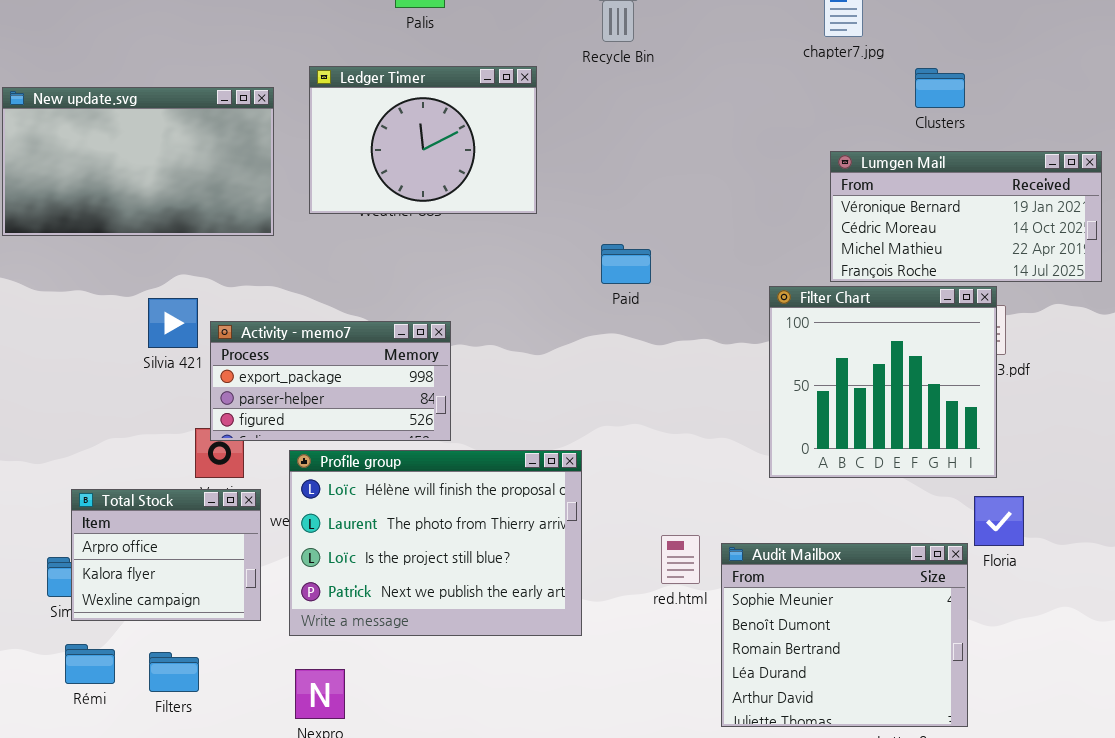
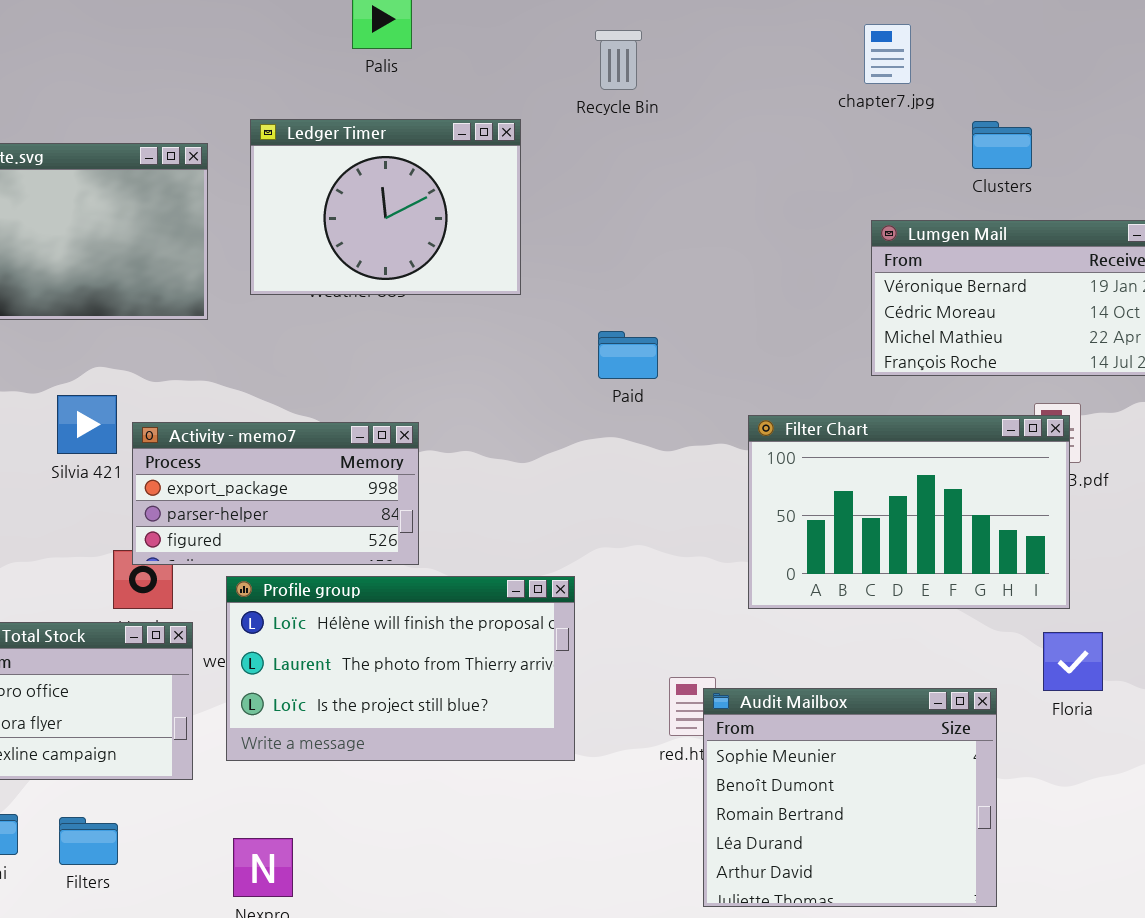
Filter Chart: [769,286,997,478] -> [748,415,1070,609], resized
Profile group: [289,450,582,636] -> [226,576,575,761], resized
Audit Mailbox: [721,543,968,727] -> [703,688,997,907], moved

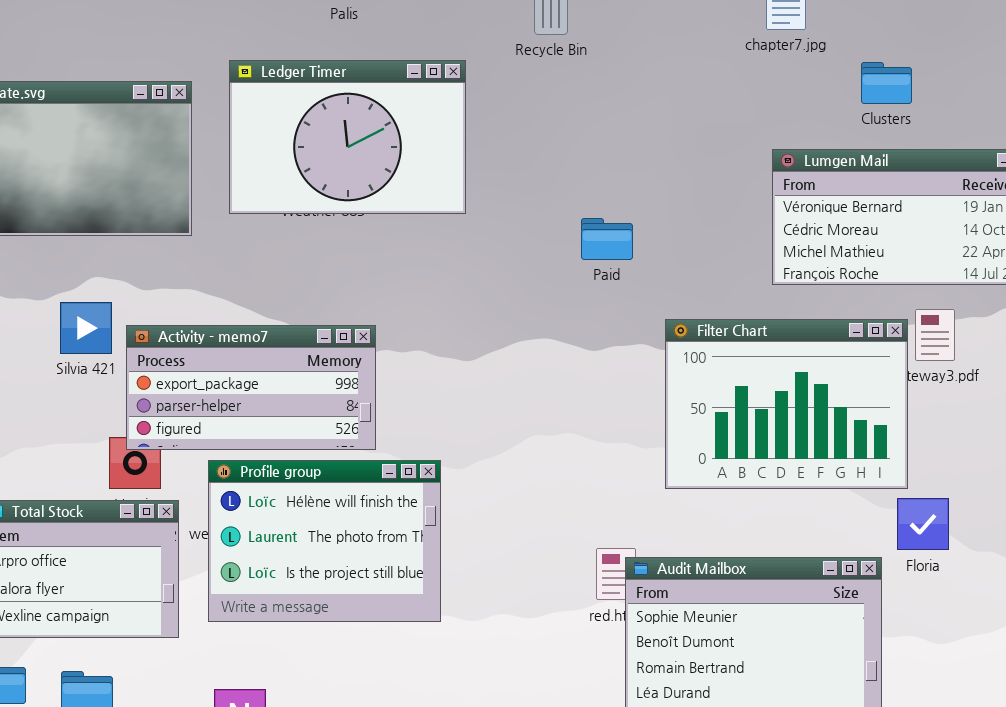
Paid: [598,331,658,379] -> [581,218,633,260], moved
Filter Chart: [748,415,1070,609] -> [665,319,908,489], resized
Profile group: [226,576,575,761] -> [208,460,441,622], resized
Floria: [1043,632,1103,691] -> [897,498,949,550], moved

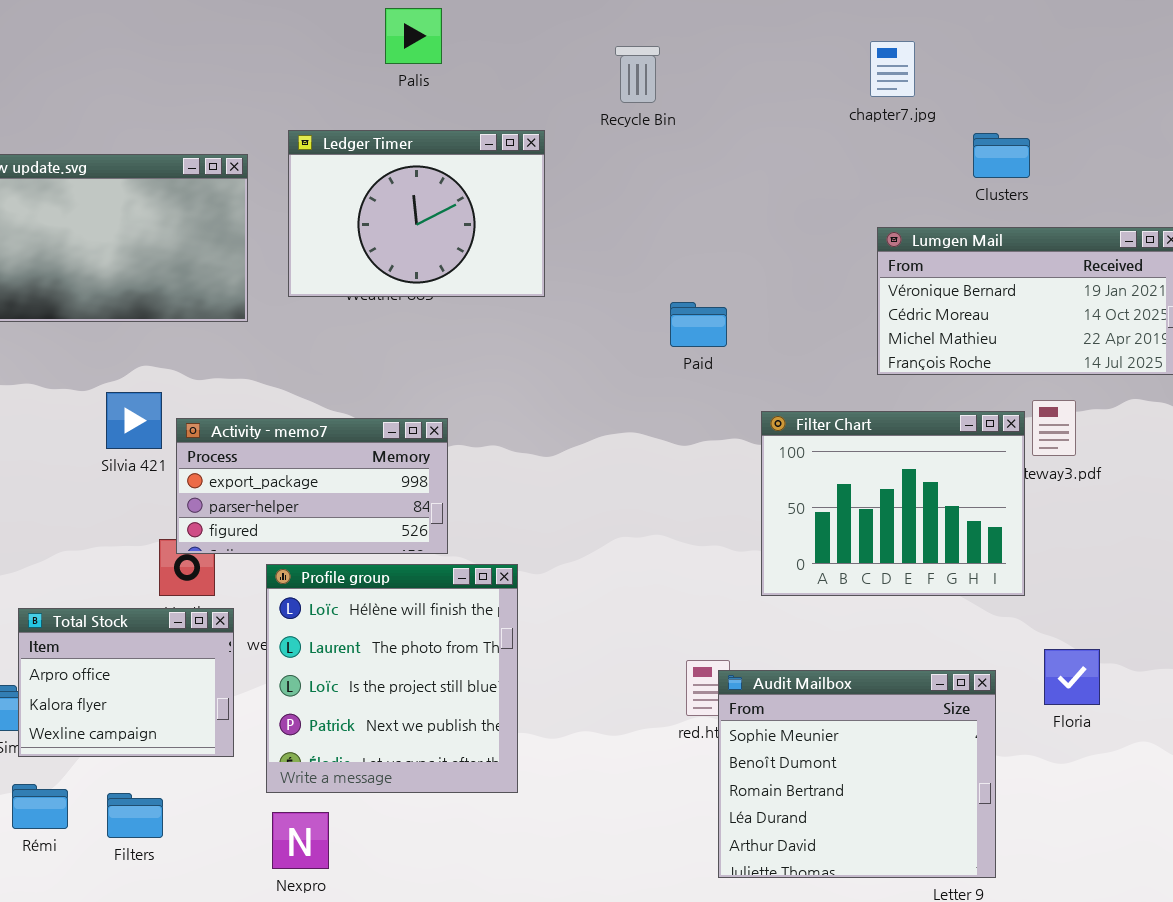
Profile group: [208,460,441,622] -> [266,564,518,793], resized
Floria: [897,498,949,550] -> [1044,649,1100,705], moved

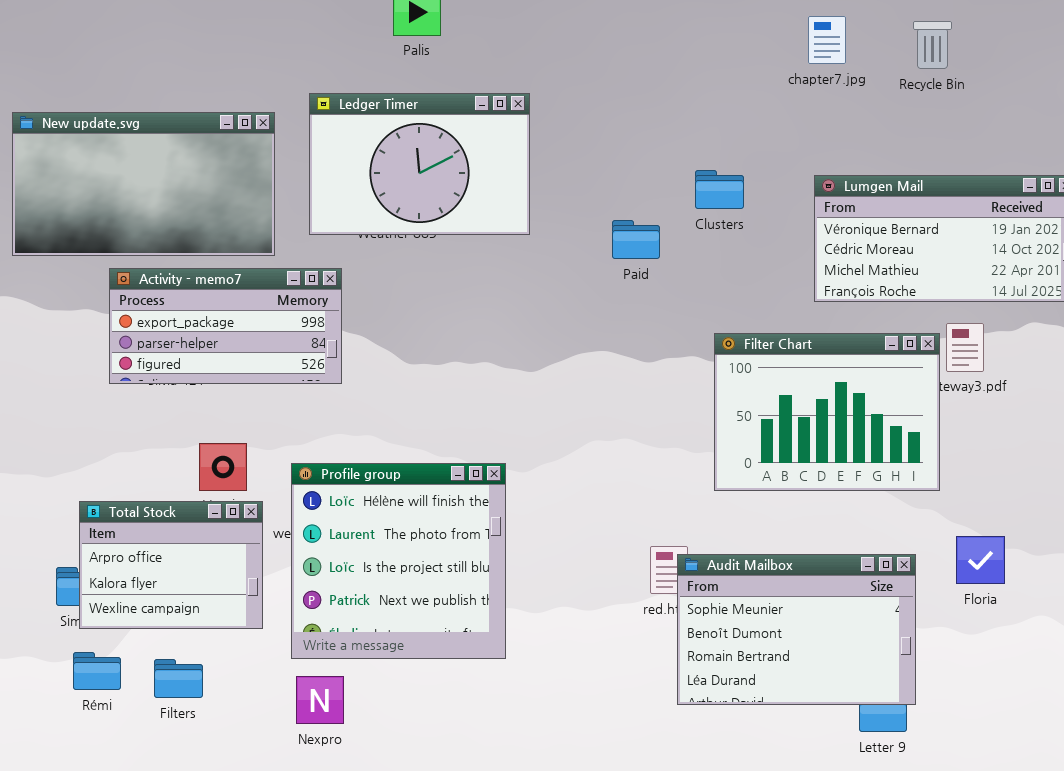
Recycle Bin: [615,46,660,103] -> [913,21,952,69], moved
Clusters: [973,133,1030,178] -> [695,170,744,209], moved
Paid: [670,302,727,347] -> [612,220,660,259], moved
Activity - memo7: [176,418,448,554] -> [109,268,342,384], moved
Audit Mailbox: [718,670,996,878] -> [677,554,916,705], resized

